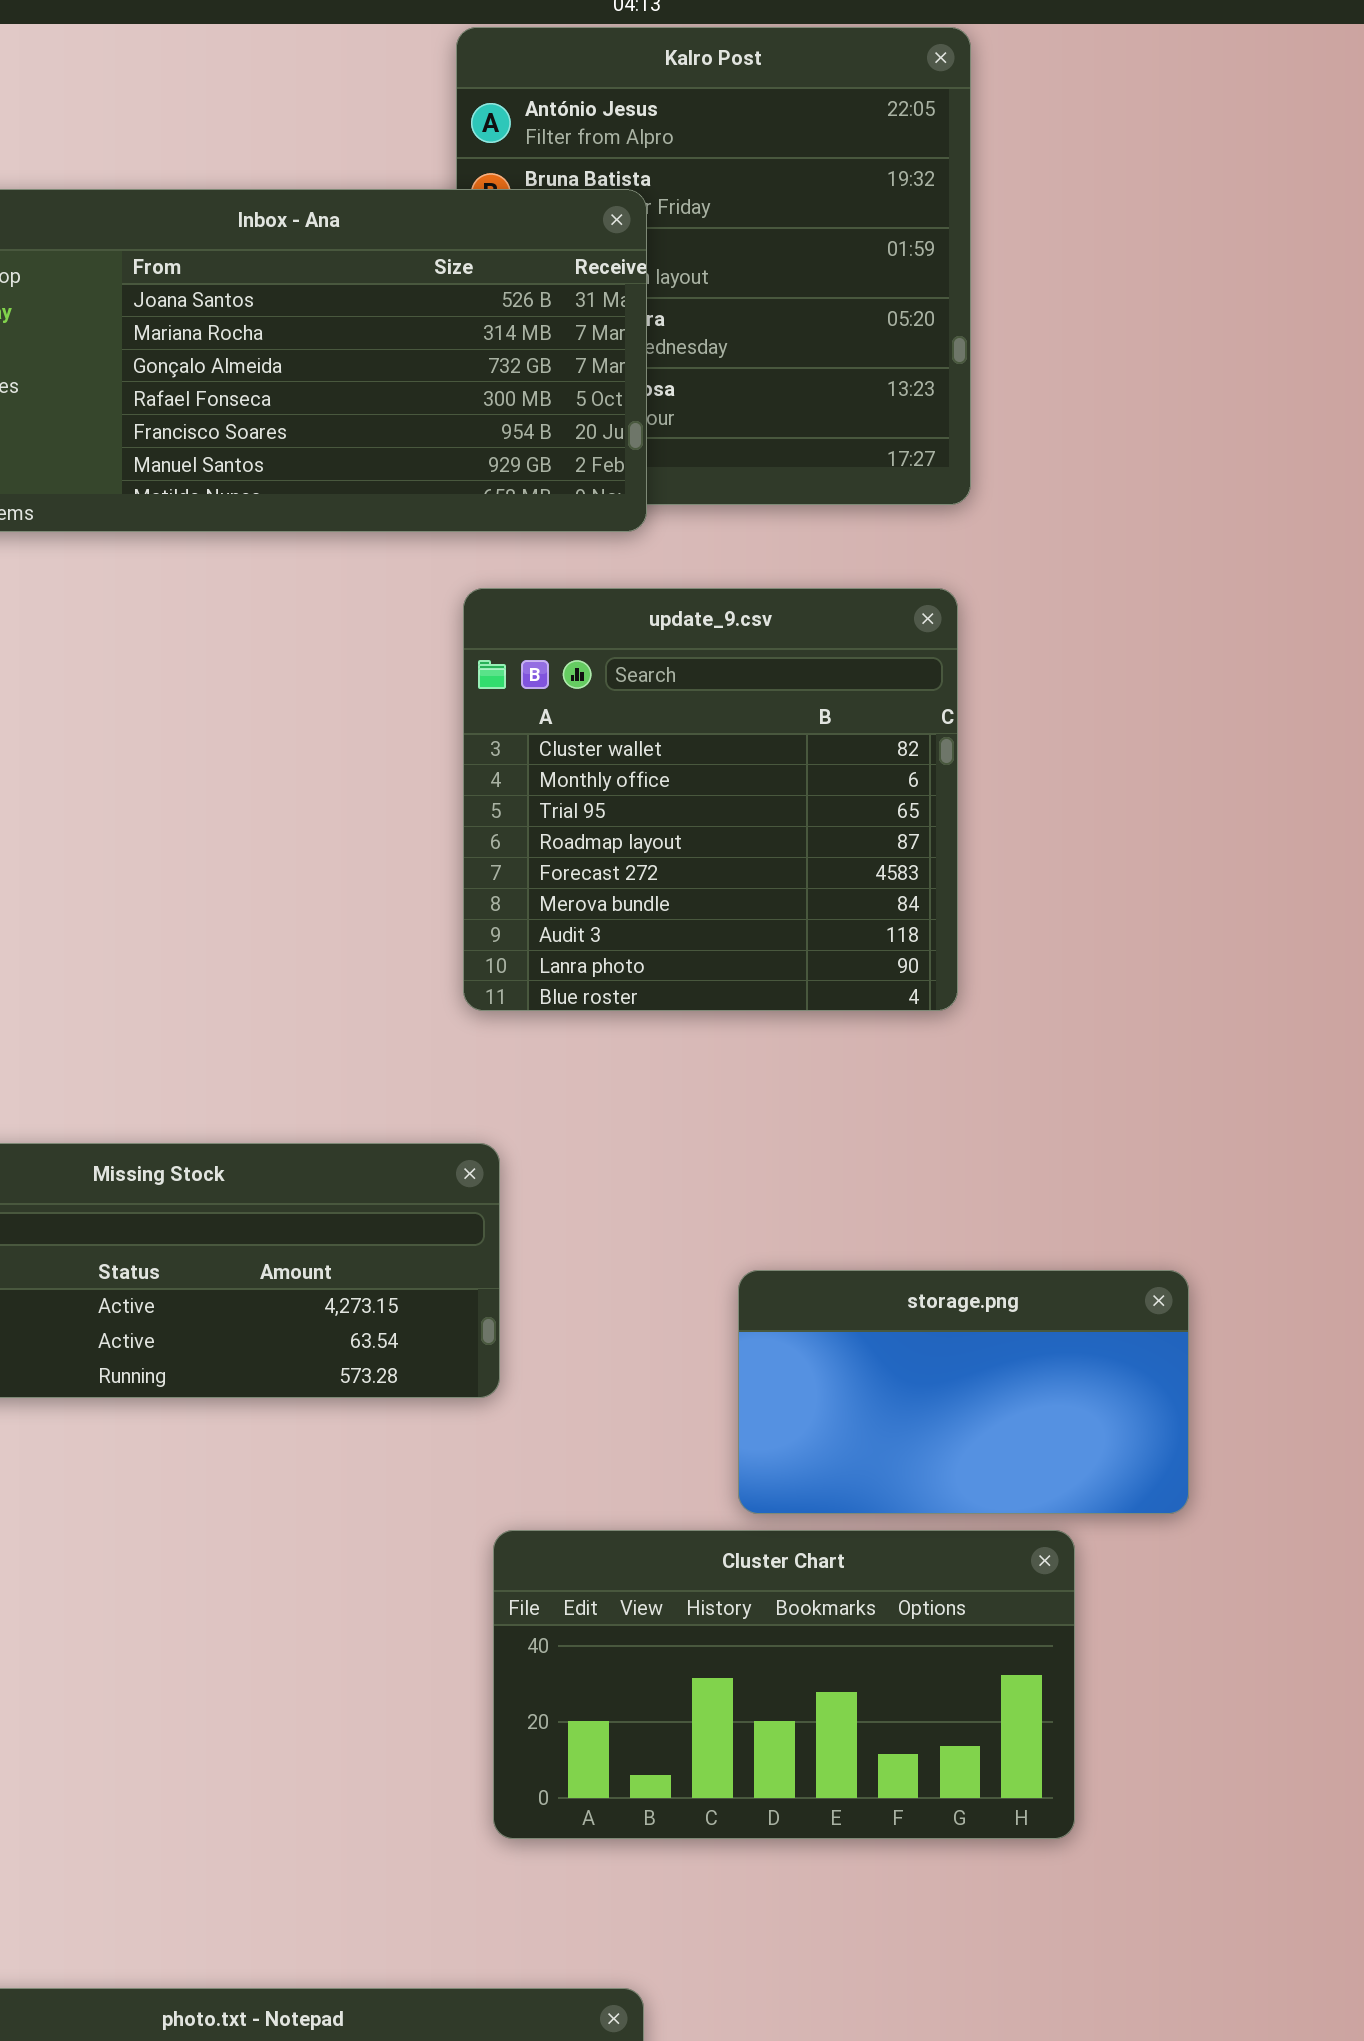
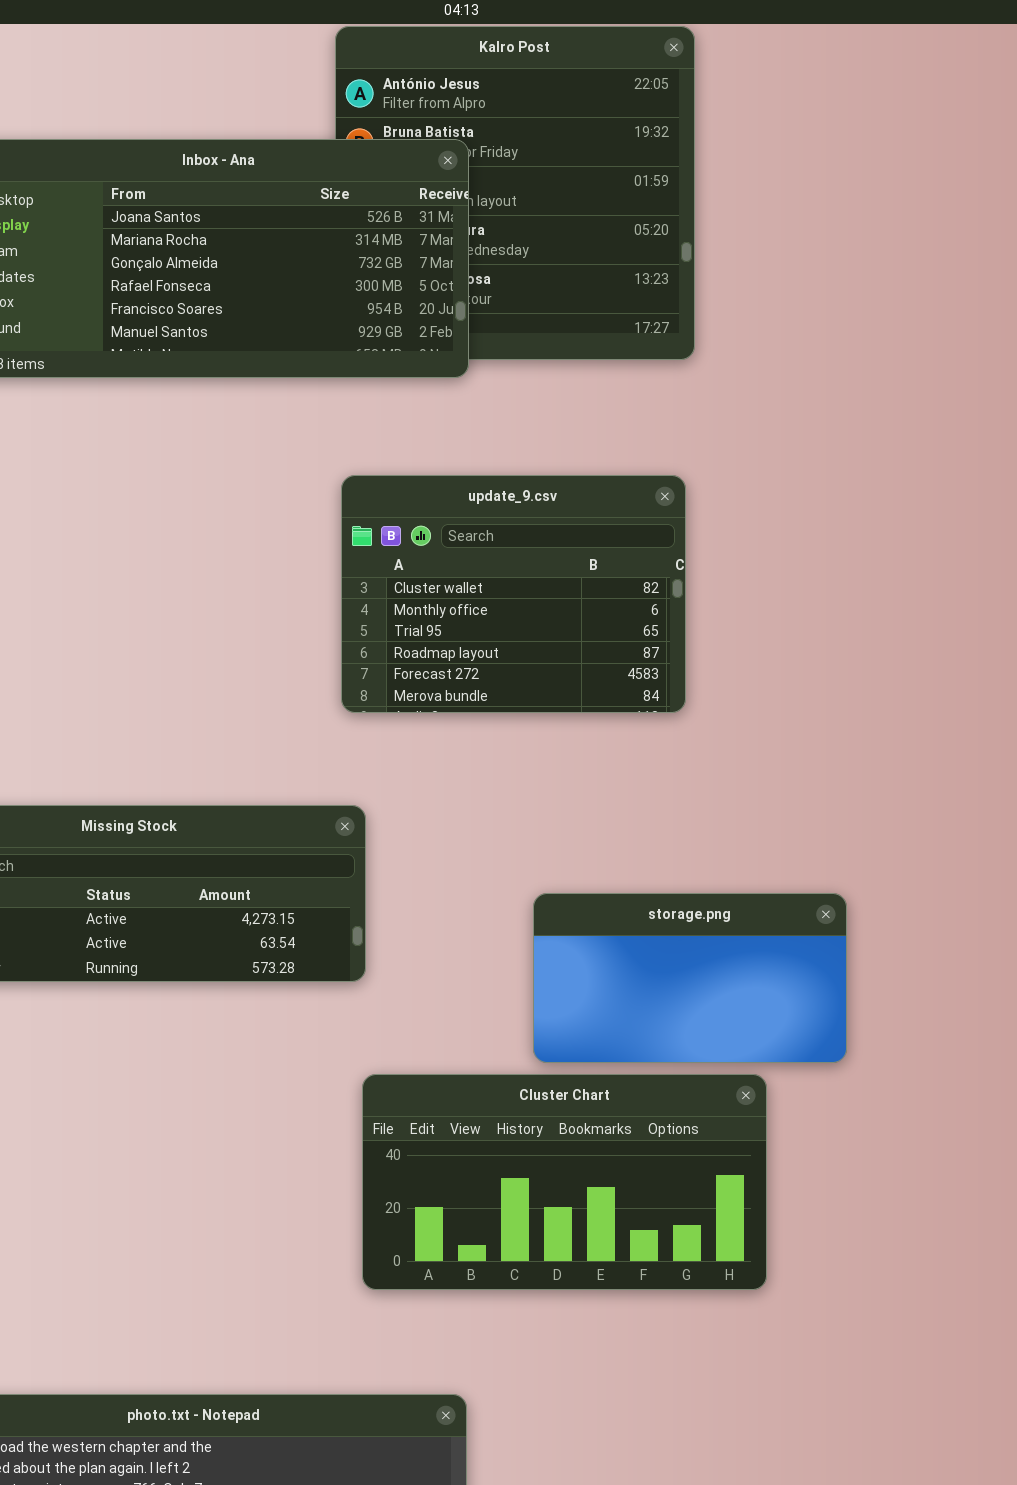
update_9.csv: [463,588,958,1011] -> [341,475,686,713], resized

